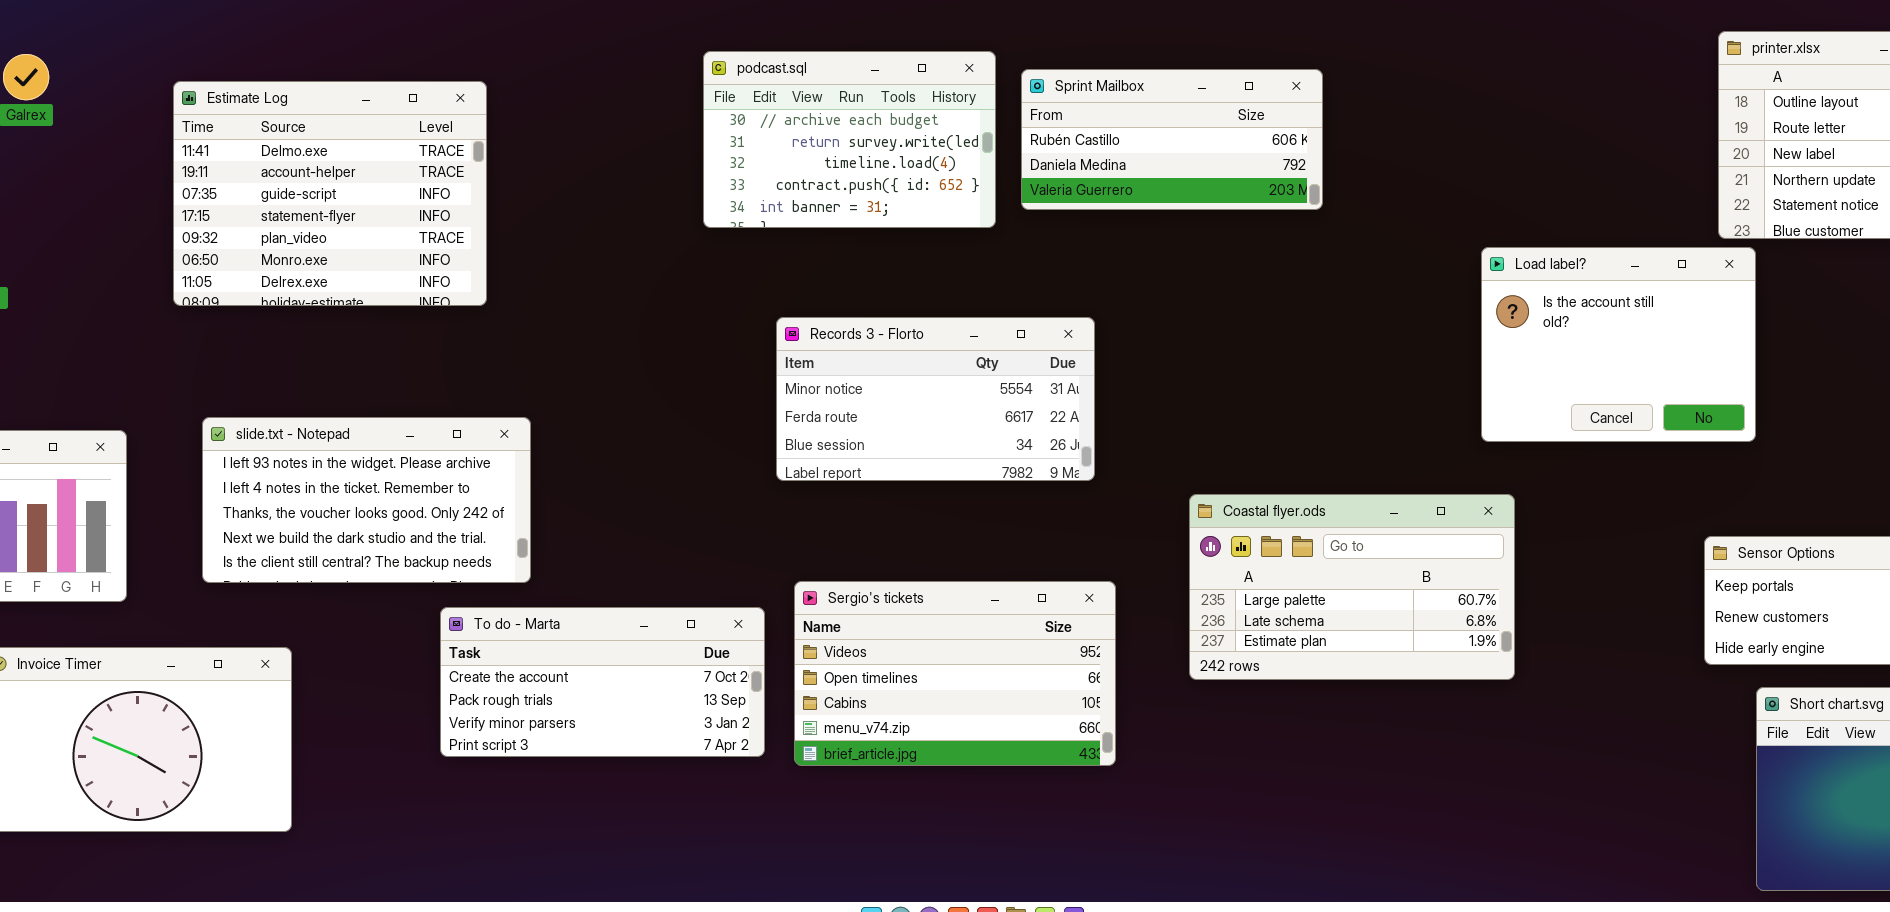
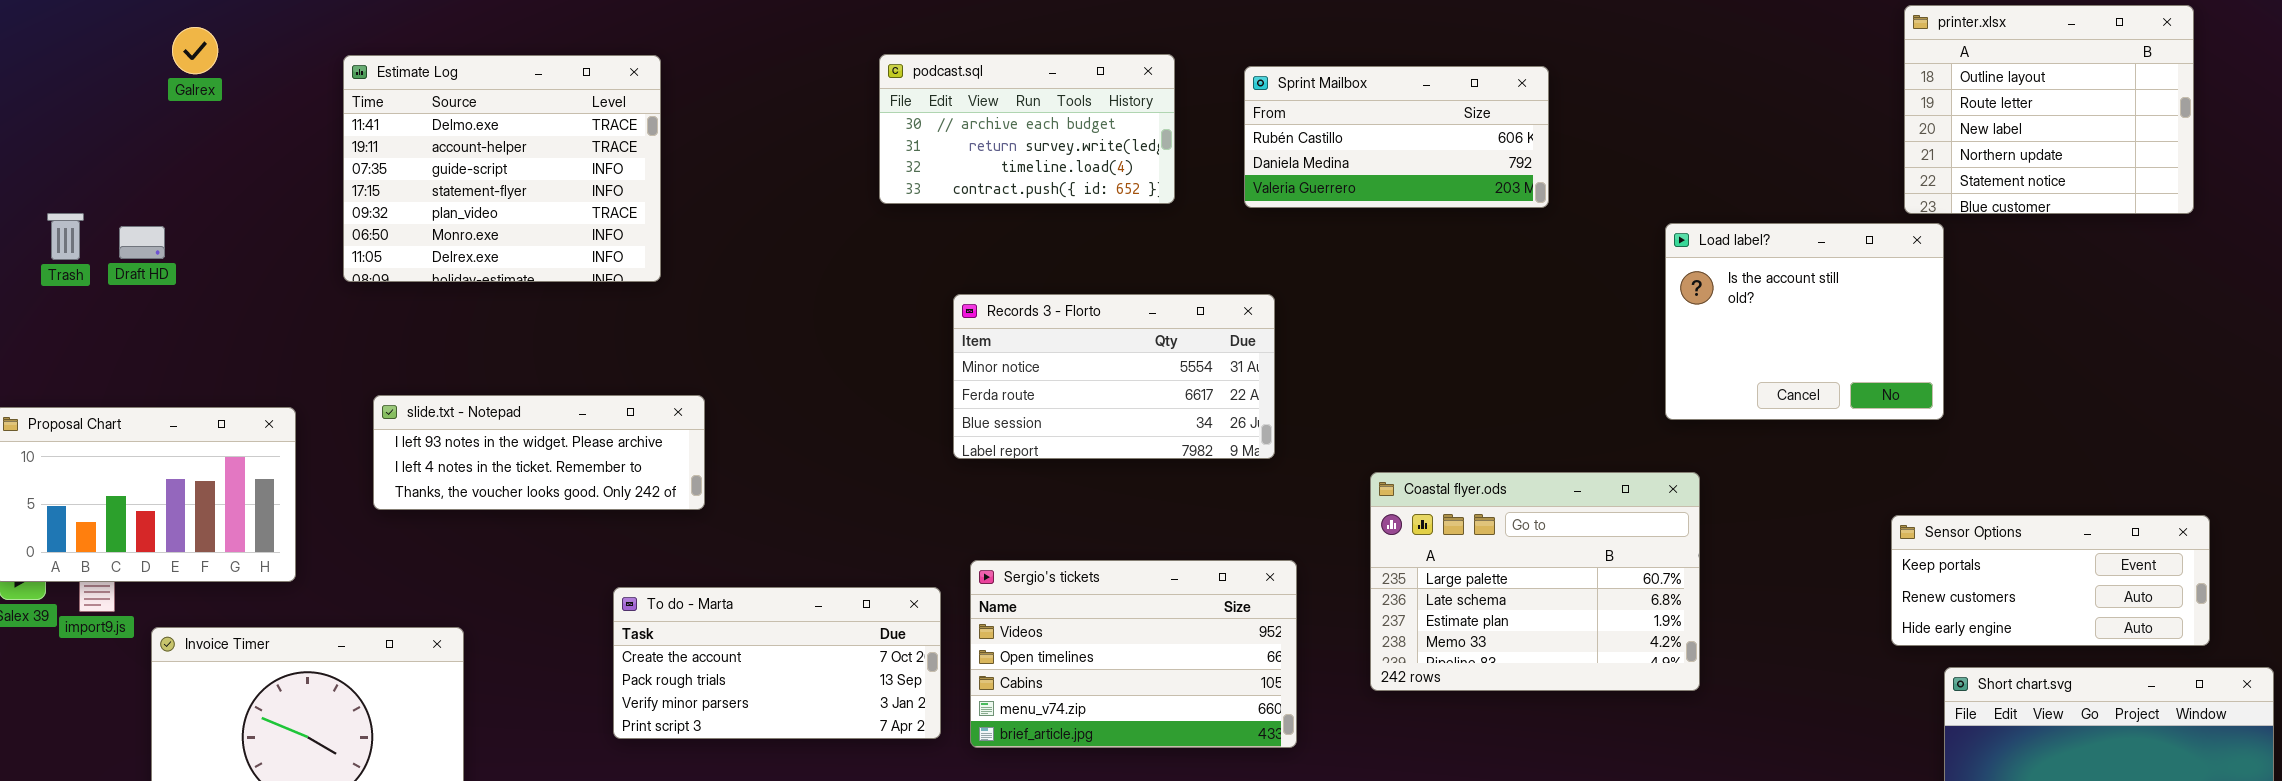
podcast.sql: [703,51,996,228] -> [879,54,1175,204], resized
Sprint Mailbox: [1021,69,1323,210] -> [1244,66,1549,208], moved
slide.txt - Notepad: [202,417,531,583] -> [373,395,705,510], resized
Coastal flyer.ods: [1189,494,1515,680] -> [1370,472,1700,691], resized

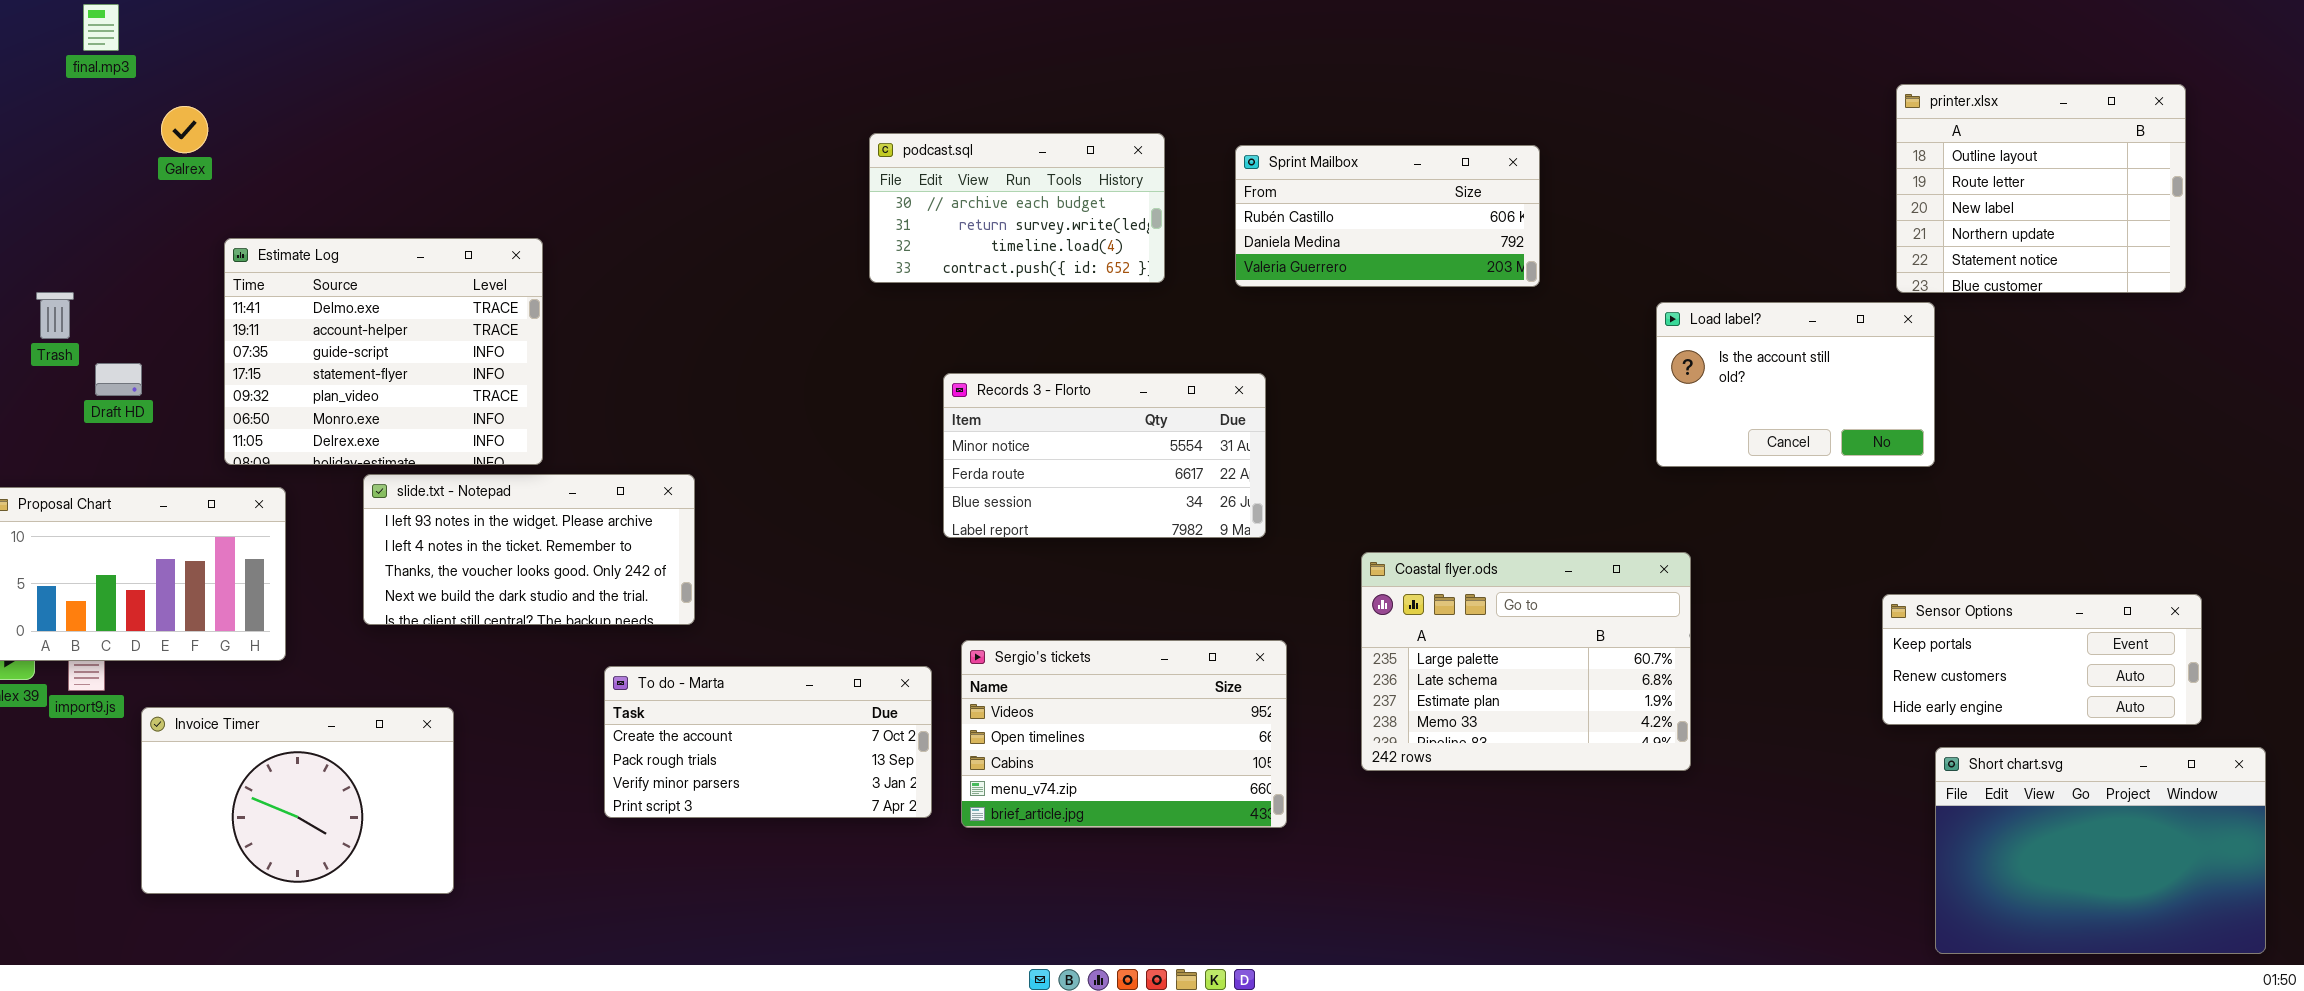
Estimate Log: [343,55,661,282] -> [224,238,543,465], moved
Load label?: [1665,223,1944,420] -> [1656,302,1935,467], resized
Draft HD: [119,226,165,259] -> [95,363,142,396], moved
slide.txt - Notepad: [373,395,705,510] -> [363,474,695,625], resized

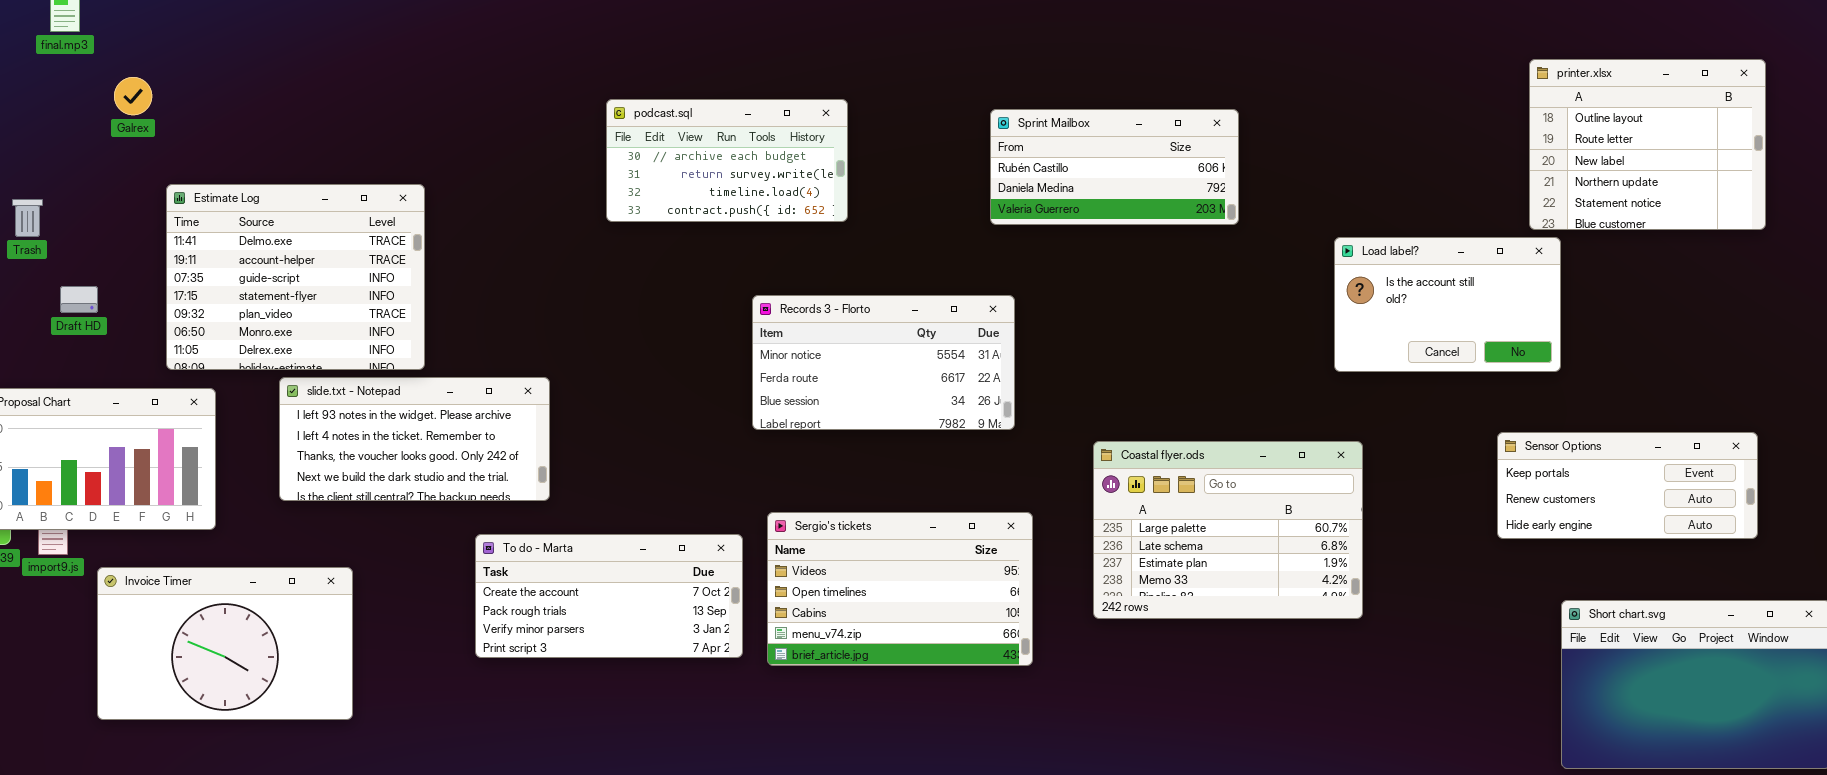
podcast.sql: [869,133,1165,283] -> [606,99,848,222], moved
Trash: [36,292,74,339] -> [12,199,43,237], moved
Sensor Options: [1882,594,2202,725] -> [1497,432,1758,539], moved

